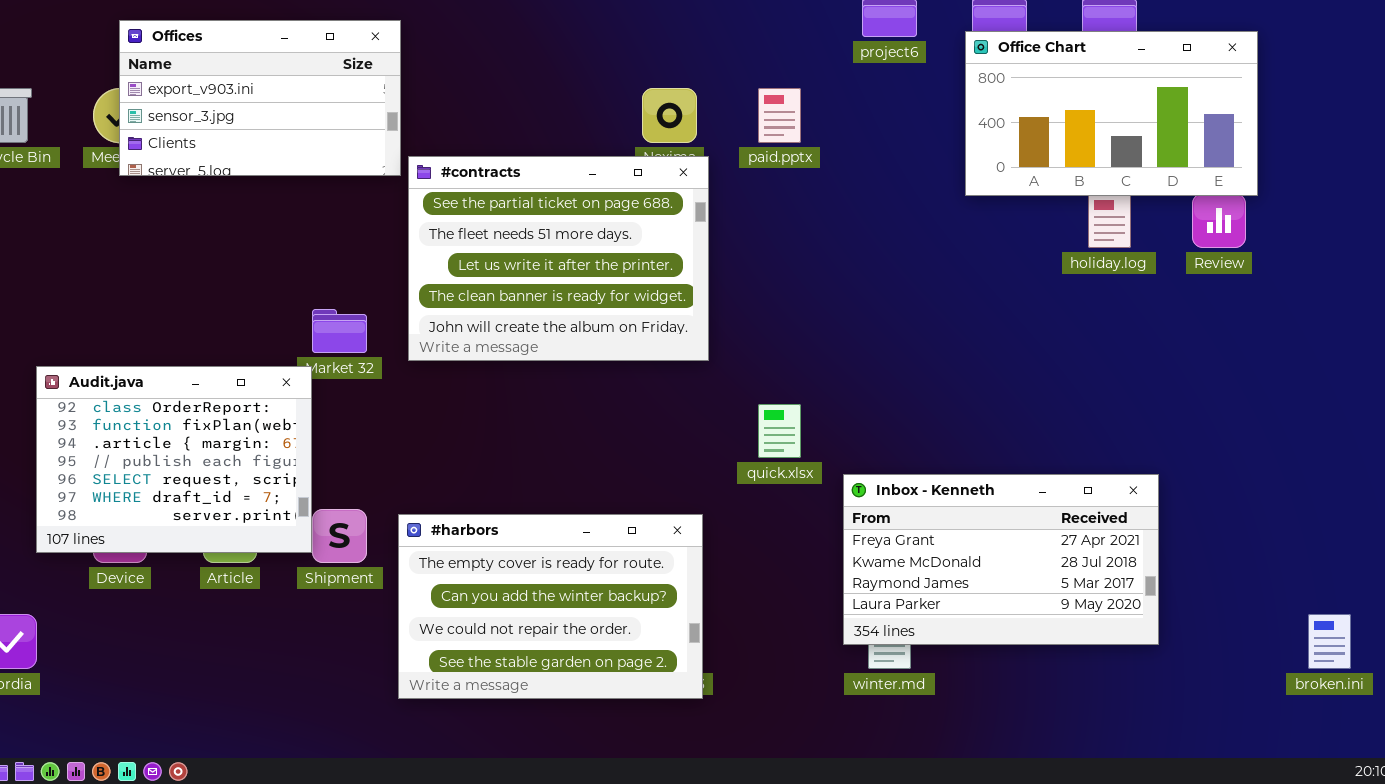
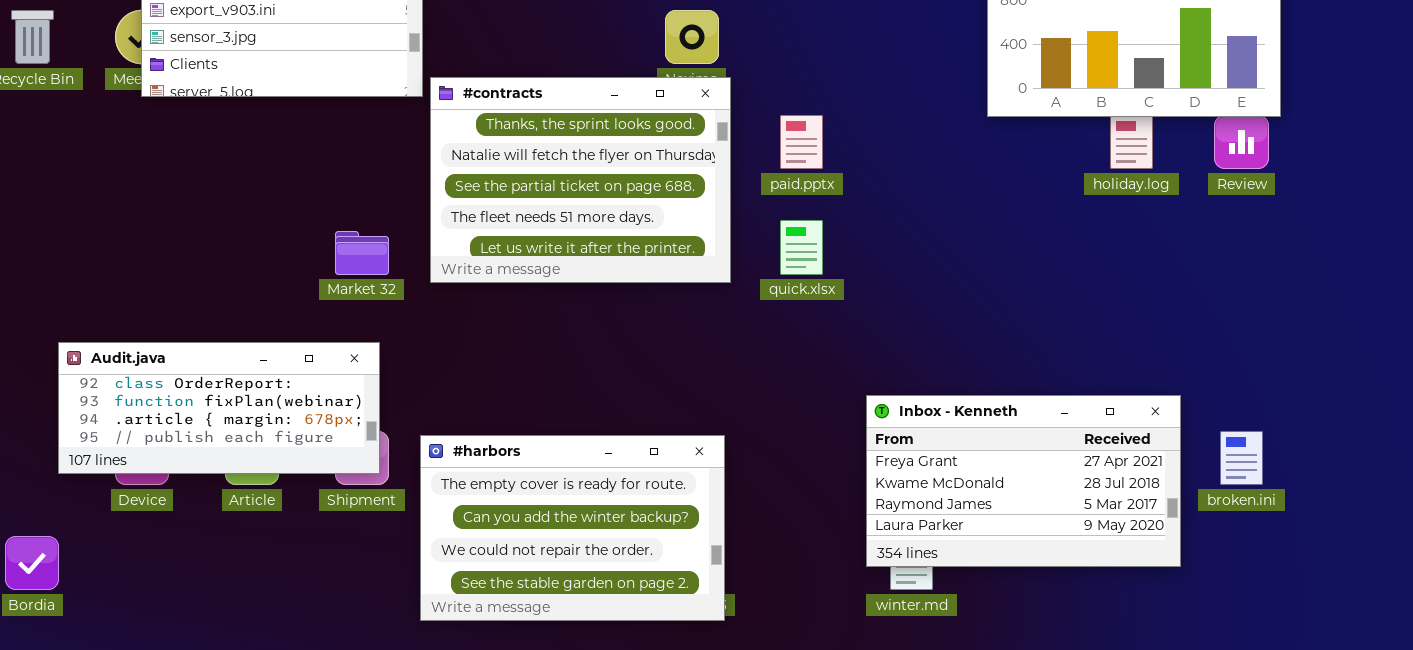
paid.pptx: [758,88,801,143] -> [780,115,823,169], moved
#contracts: [408,156,709,361] -> [430,77,731,283], scrolled up 2 rows
Audit.java: [36,366,312,553] -> [58,342,380,474], resized
quick.xlsx: [758,404,801,458] -> [780,220,823,275], moved
broken.ini: [1308,614,1351,669] -> [1220,431,1263,485], moved

